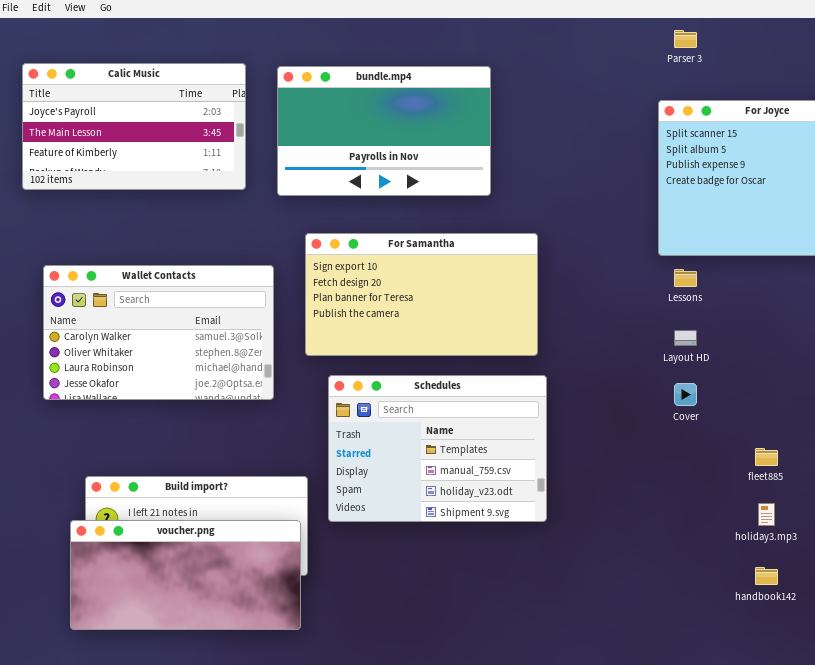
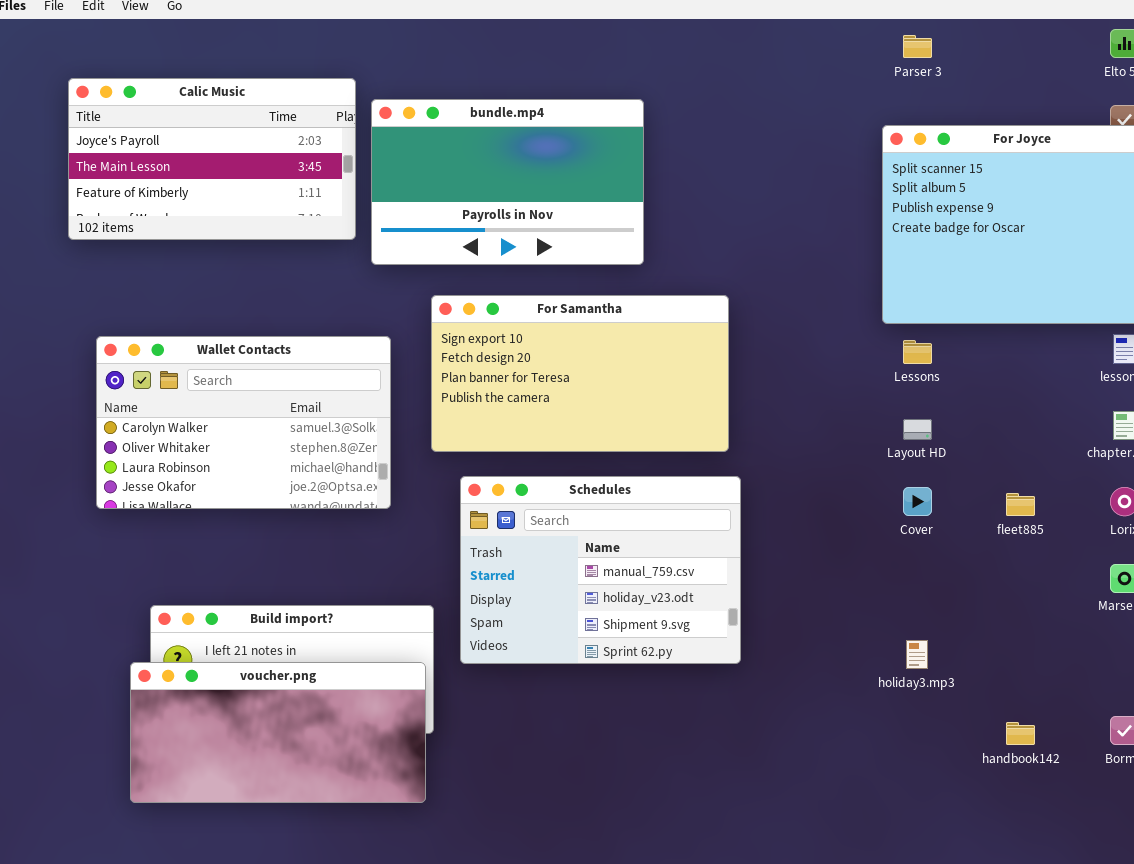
bundle.mp4: [277,66,491,196] -> [371,99,644,265], moved
Schedules: [328,375,547,522] -> [460,476,741,664], scrolled down 1 row
fleet885: [755,448,778,466] -> [1006,493,1035,516], moved
holiday3.mp3: [758,503,775,526] -> [906,640,928,669], moved

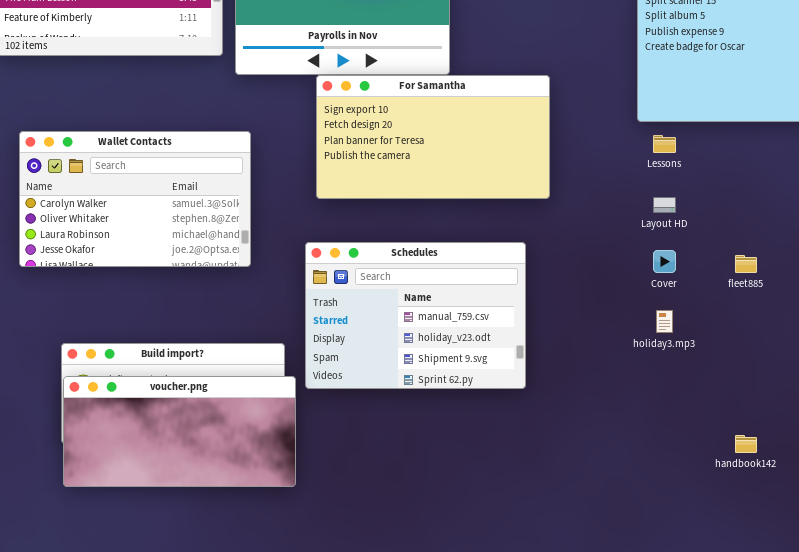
For Samantha: [431,295,729,452] -> [316,75,550,199], moved
holiday3.mp3: [906,640,928,669] -> [656,310,673,333], moved
voucher.png: [130,662,426,803] -> [63,376,296,487], moved

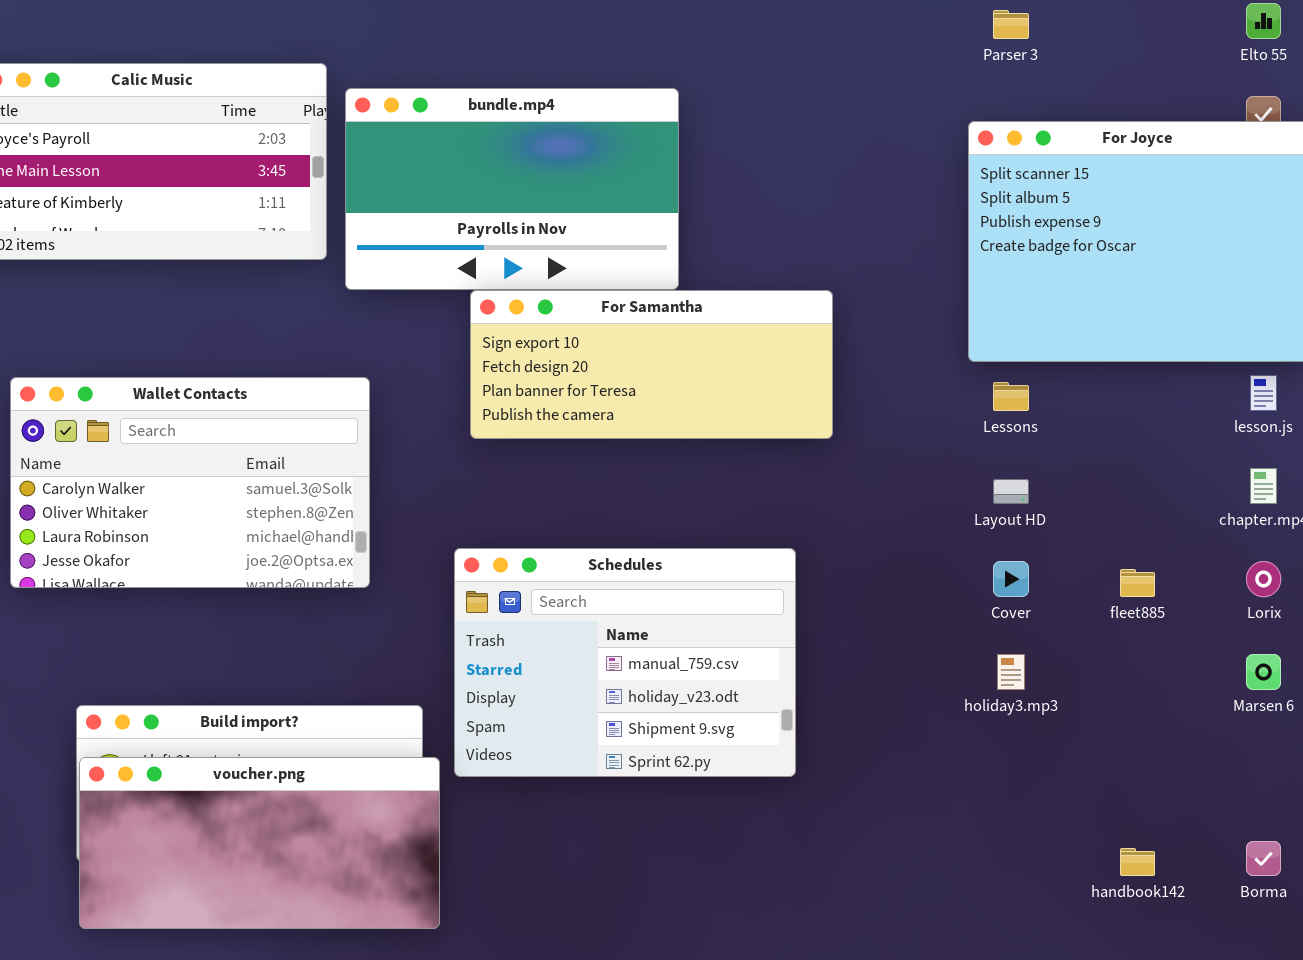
For Samantha: [316,75,550,199] -> [470,290,833,439], resized

